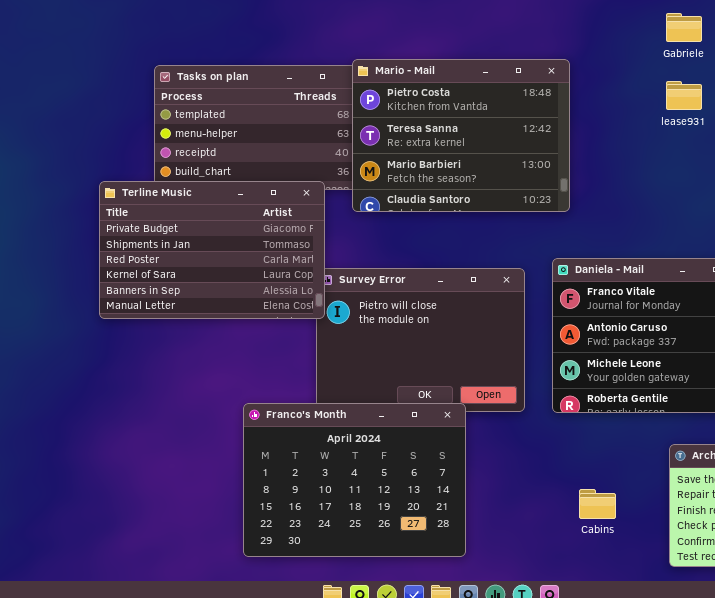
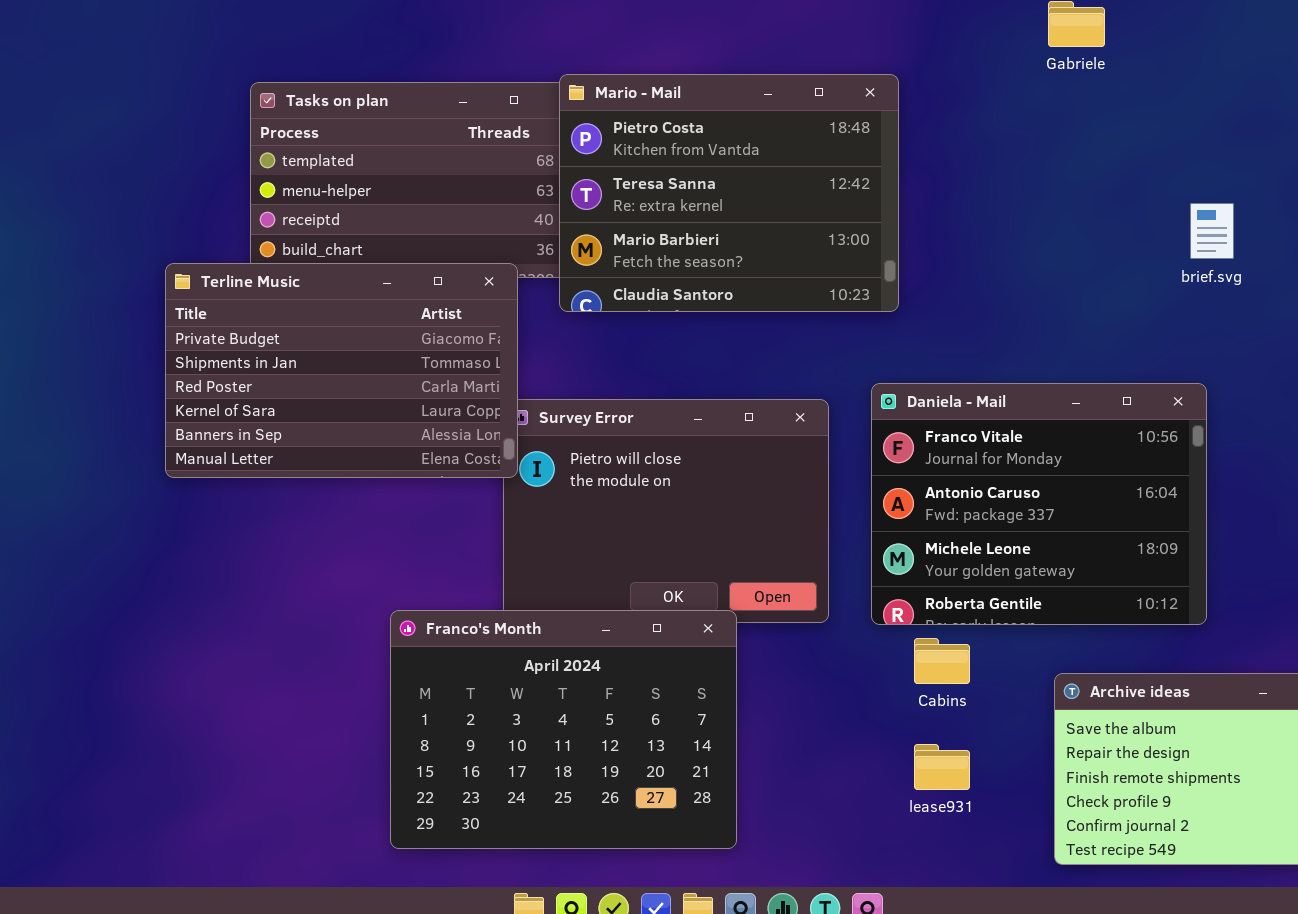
lease931: [666,81,702,110] -> [914,744,970,790], moved
Cabins: [579,489,616,519] -> [914,638,970,684], moved

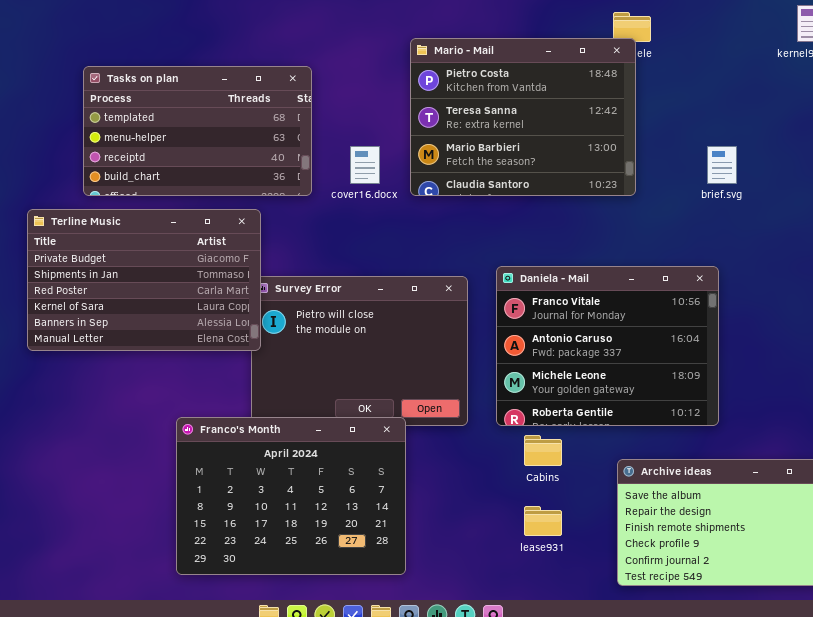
Mario - Mail: [559,74,899,312] -> [410,38,636,196], moved
Terline Music: [165,263,518,478] -> [27,209,261,351], moved

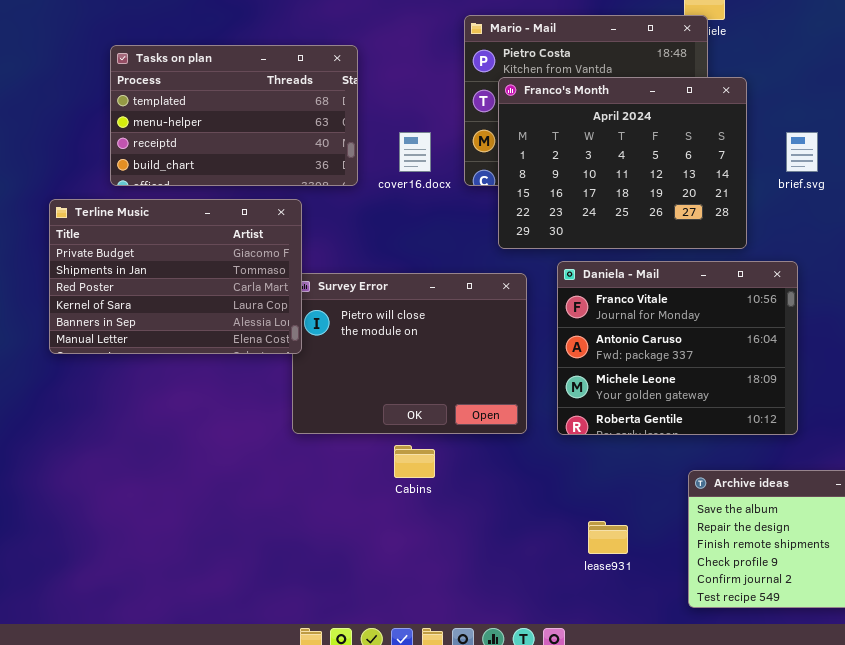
Franco's Month: [176,417,406,575] -> [498,77,747,249], moved
Cabins: [524,435,562,466] -> [394,445,435,478], moved

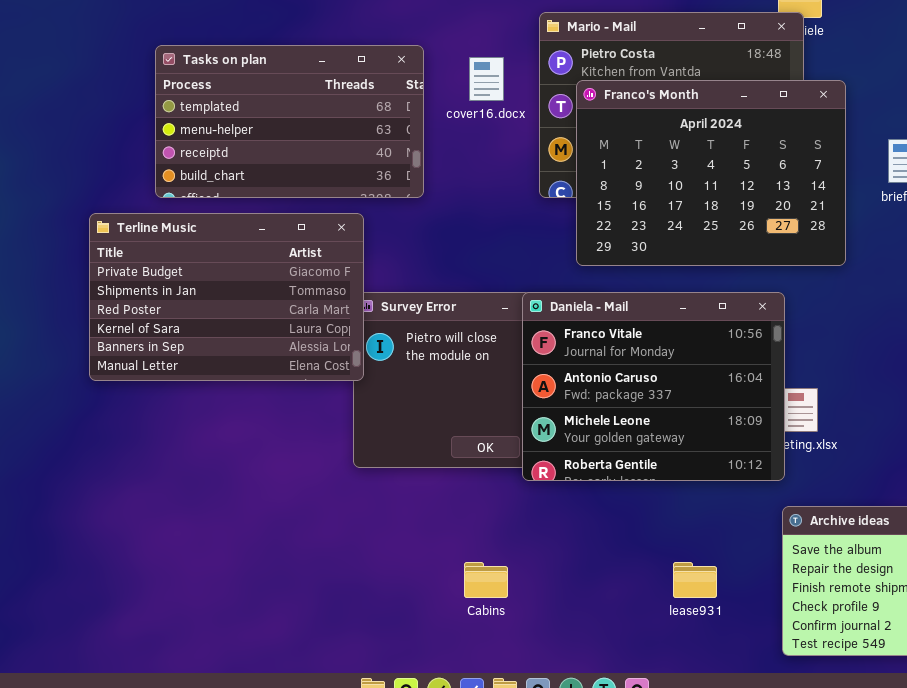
cover16.docx: [399,132,431,172] -> [469,57,504,101], moved
Daniela - Mail: [557,261,798,435] -> [522,292,785,481], moved
Cabins: [394,445,435,478] -> [464,562,508,598], moved

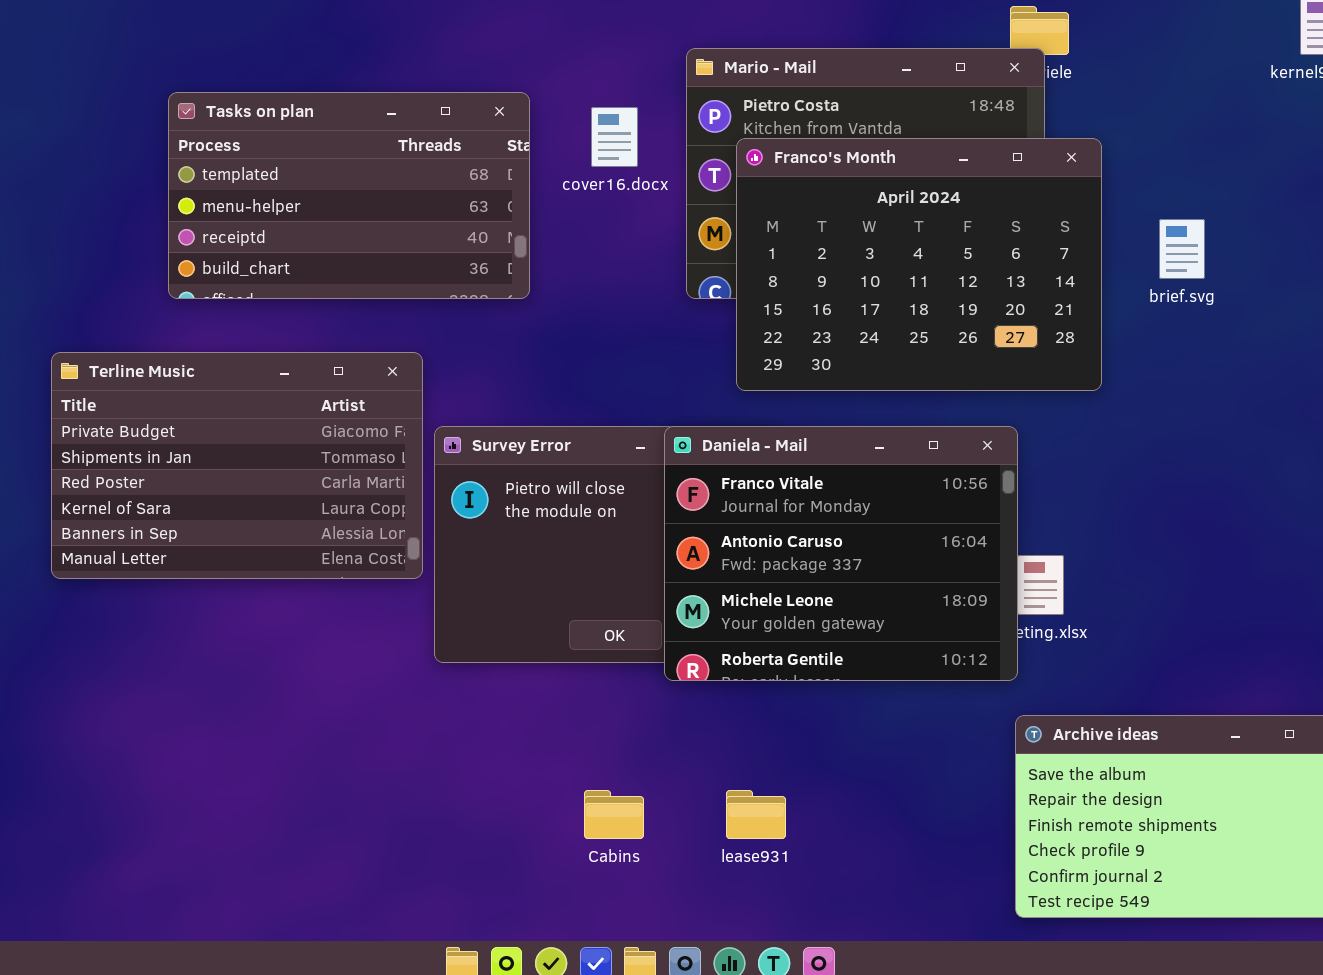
Terline Music: [89,213,364,381] -> [51,352,423,579], moved
lease931: [673,562,717,598] -> [726,790,786,839], moved

